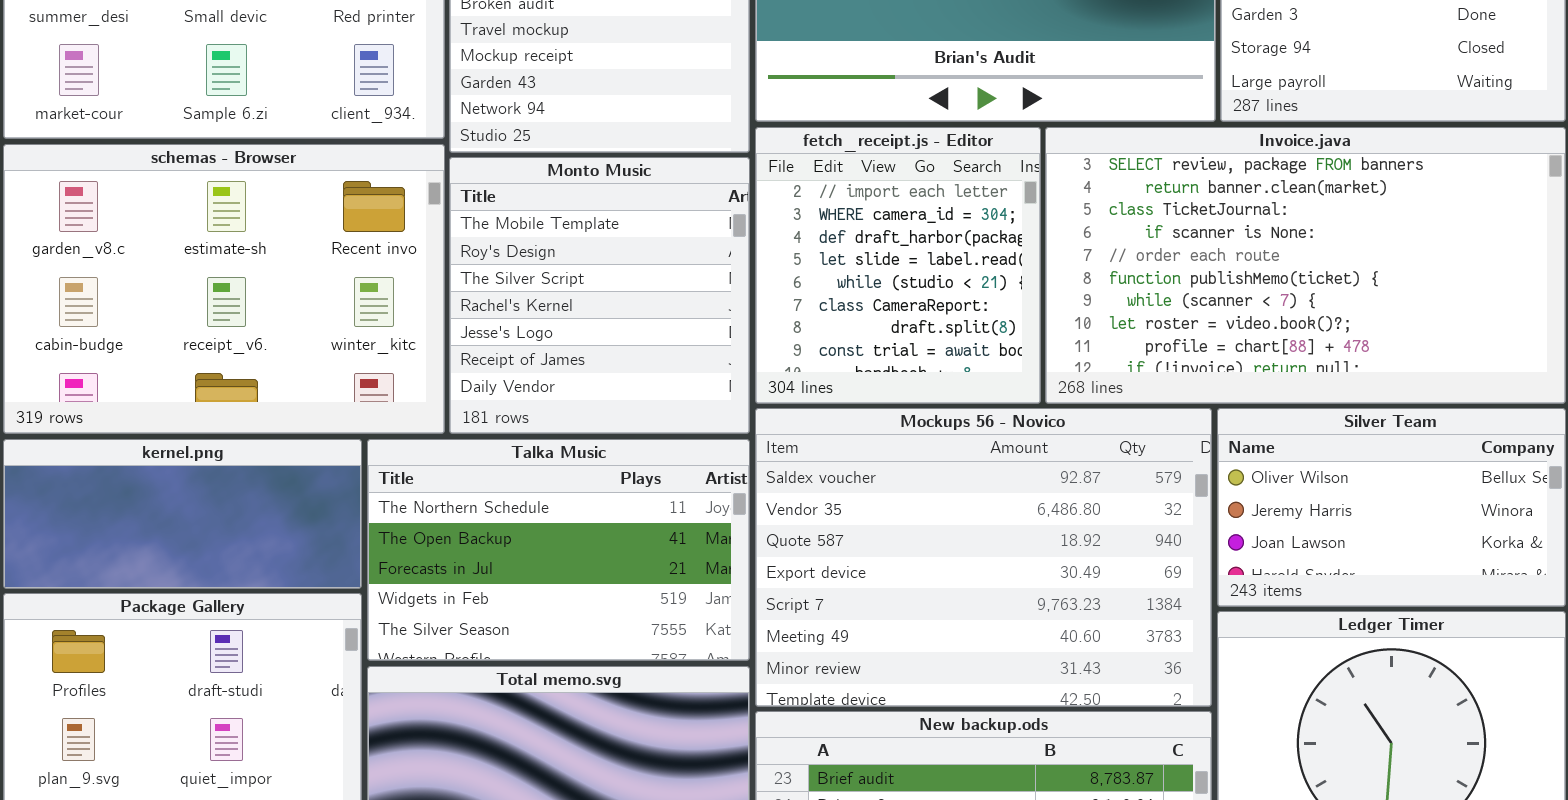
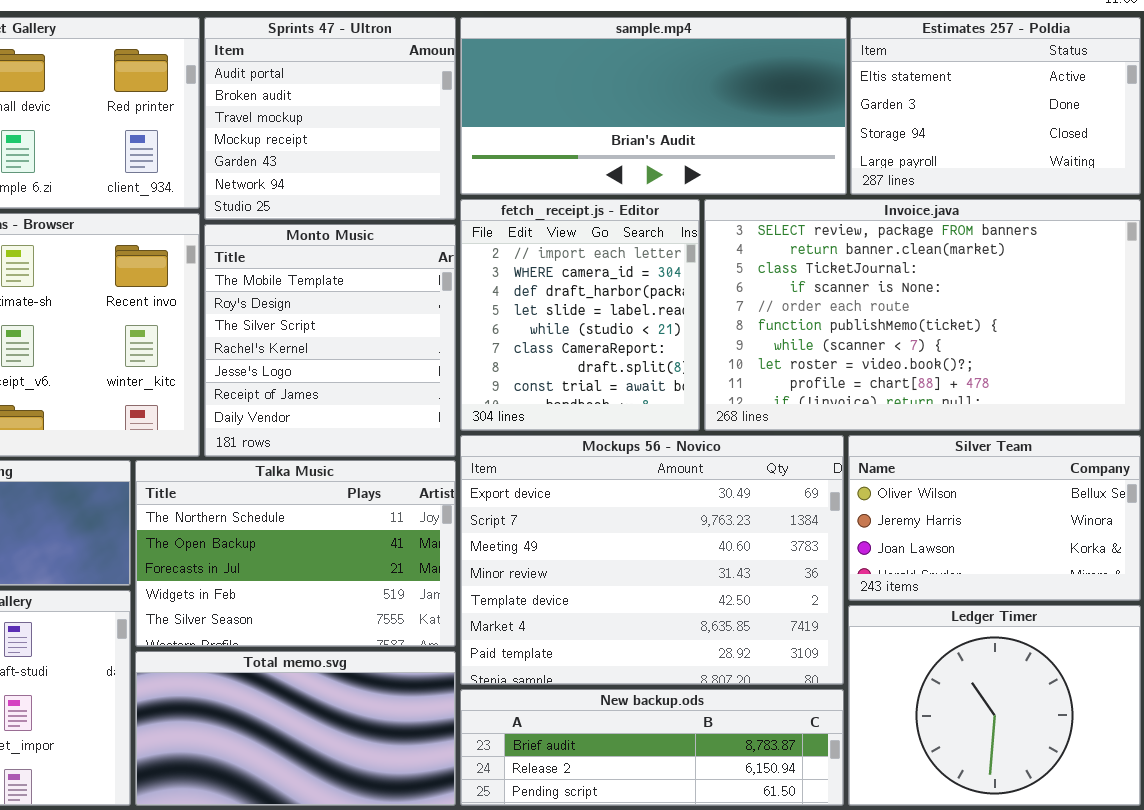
Mockups 56 - Novico: [755,408,1212,707] -> [460,435,844,685], scrolled down 3 rows

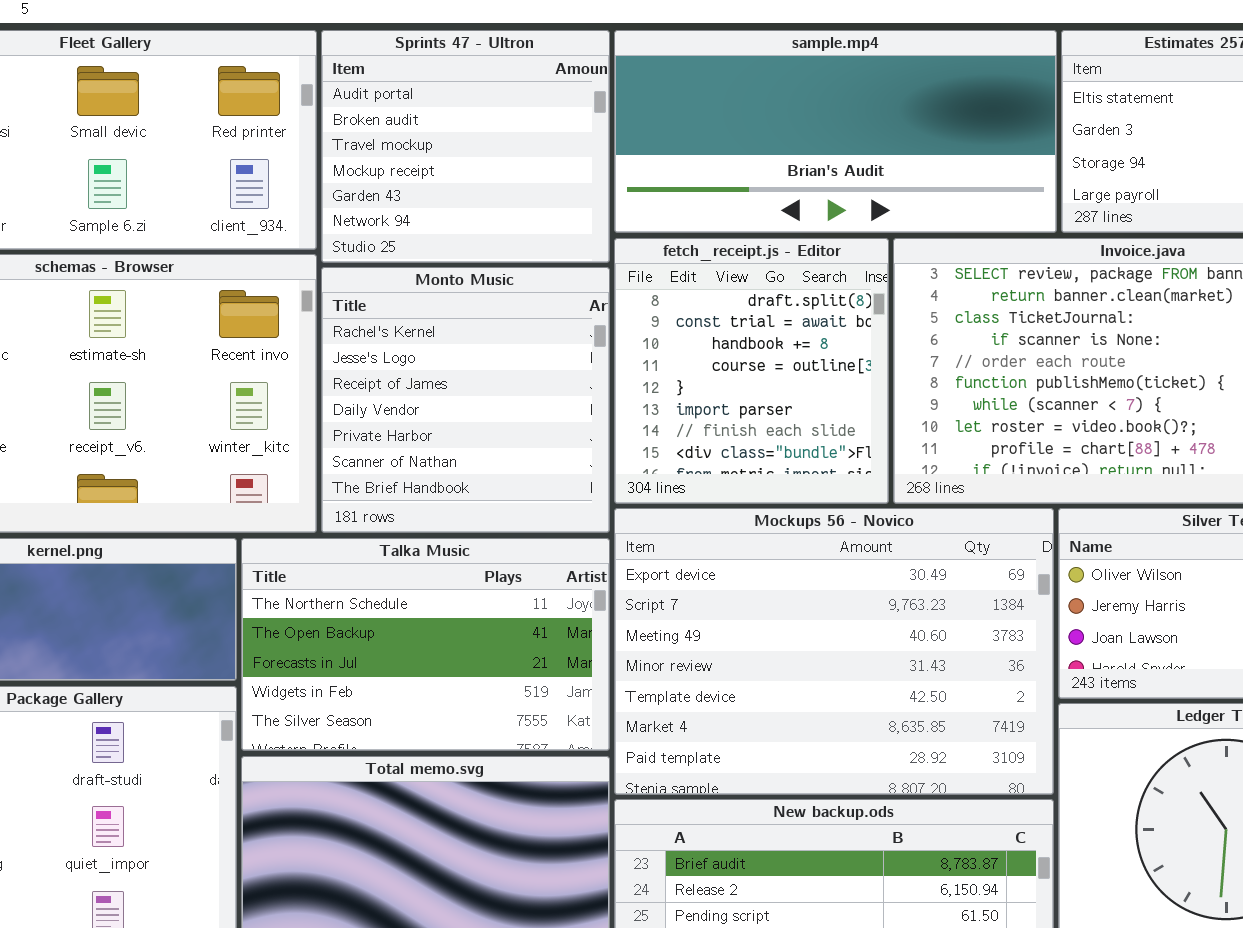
fetch_receipt.js - Editor: [460,199,700,431] -> [614,238,889,504], scrolled down 6 rows
Monto Music: [204,224,456,457] -> [321,267,610,533], scrolled down 3 rows

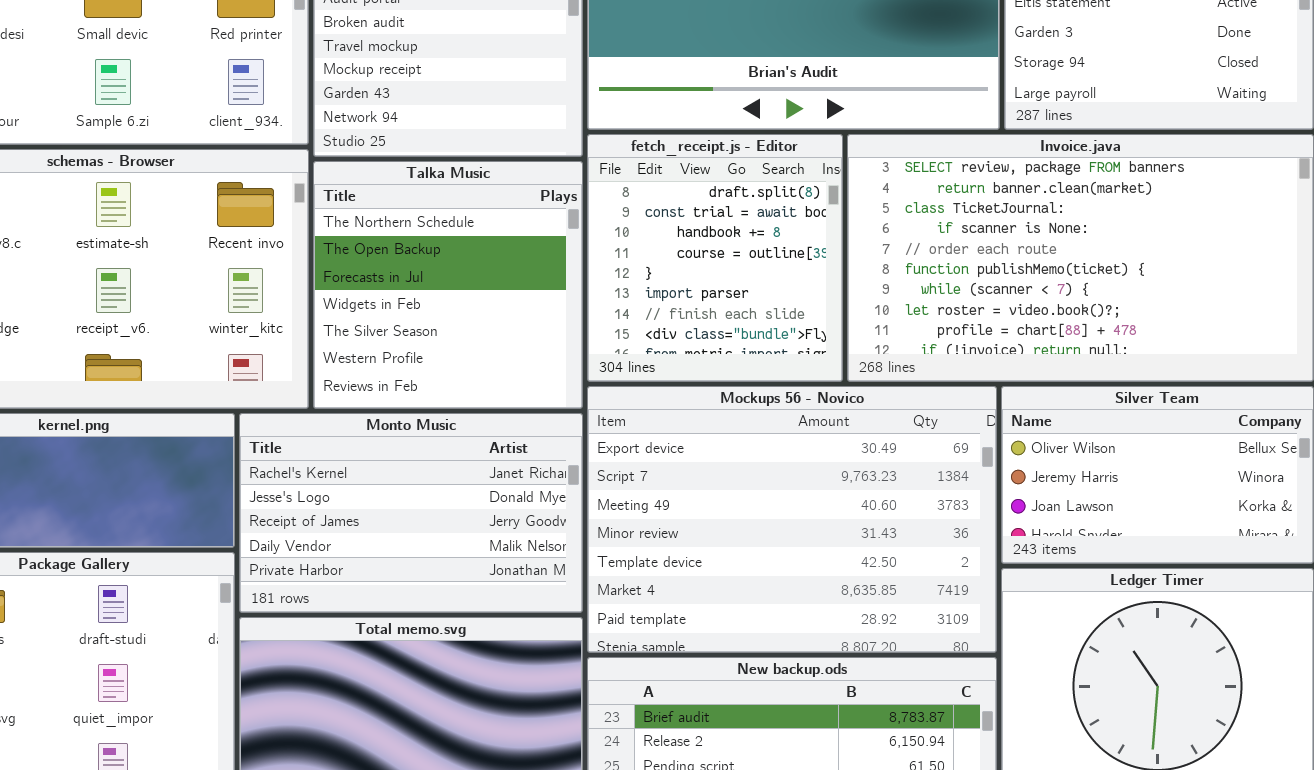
Monto Music: [321,267,610,533] -> [239,413,583,613], moved, resized
Talka Music: [241,538,610,751] -> [313,161,583,409], moved, resized

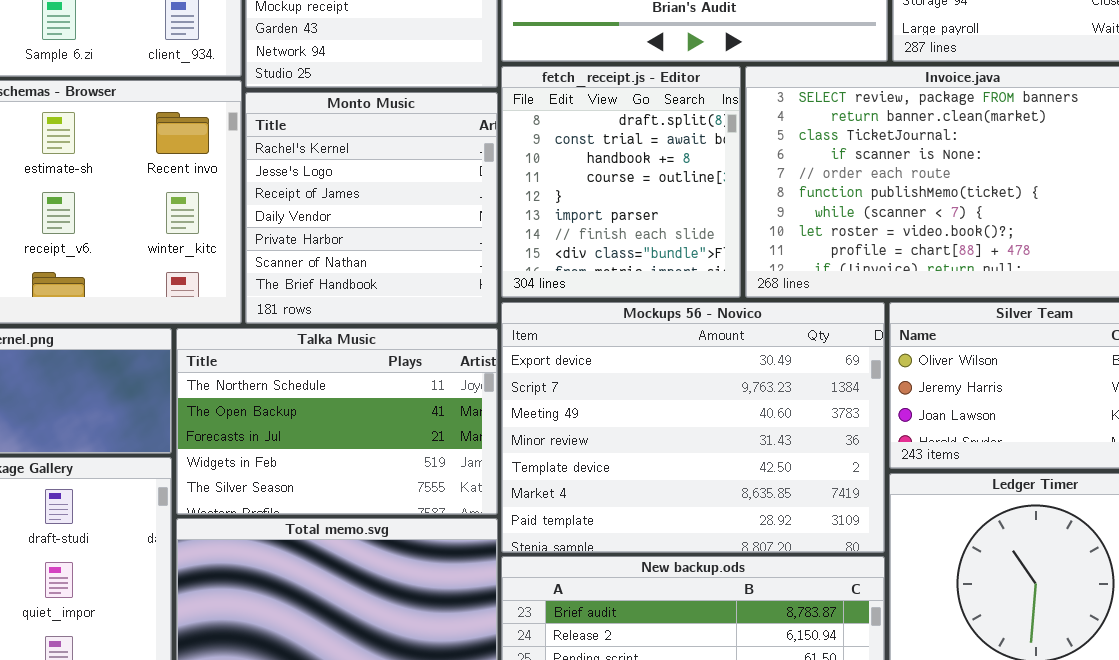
Talka Music: [313,161,583,409] -> [176,328,498,515], moved, resized
Monto Music: [239,413,583,613] -> [245,92,498,324], moved, resized

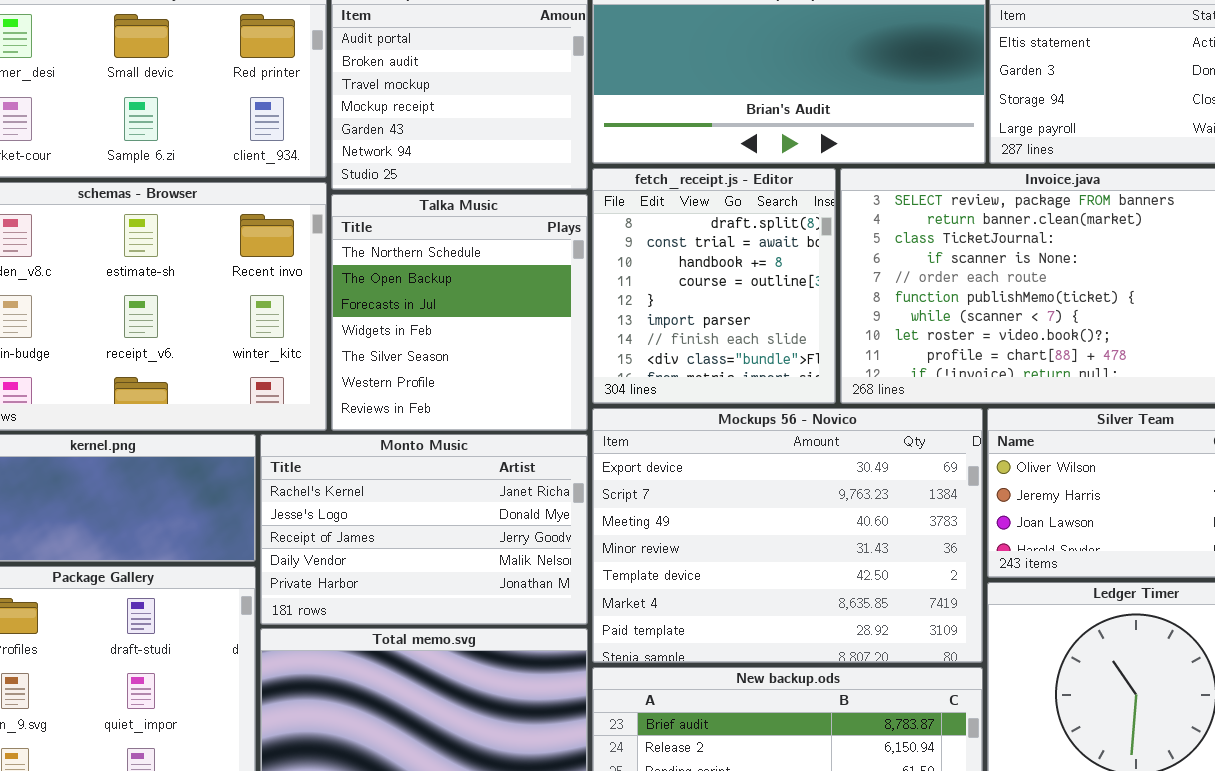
Monto Music: [245,92,498,324] -> [260,434,588,625], moved, resized
Talka Music: [176,328,498,515] -> [331,194,588,431], moved, resized

